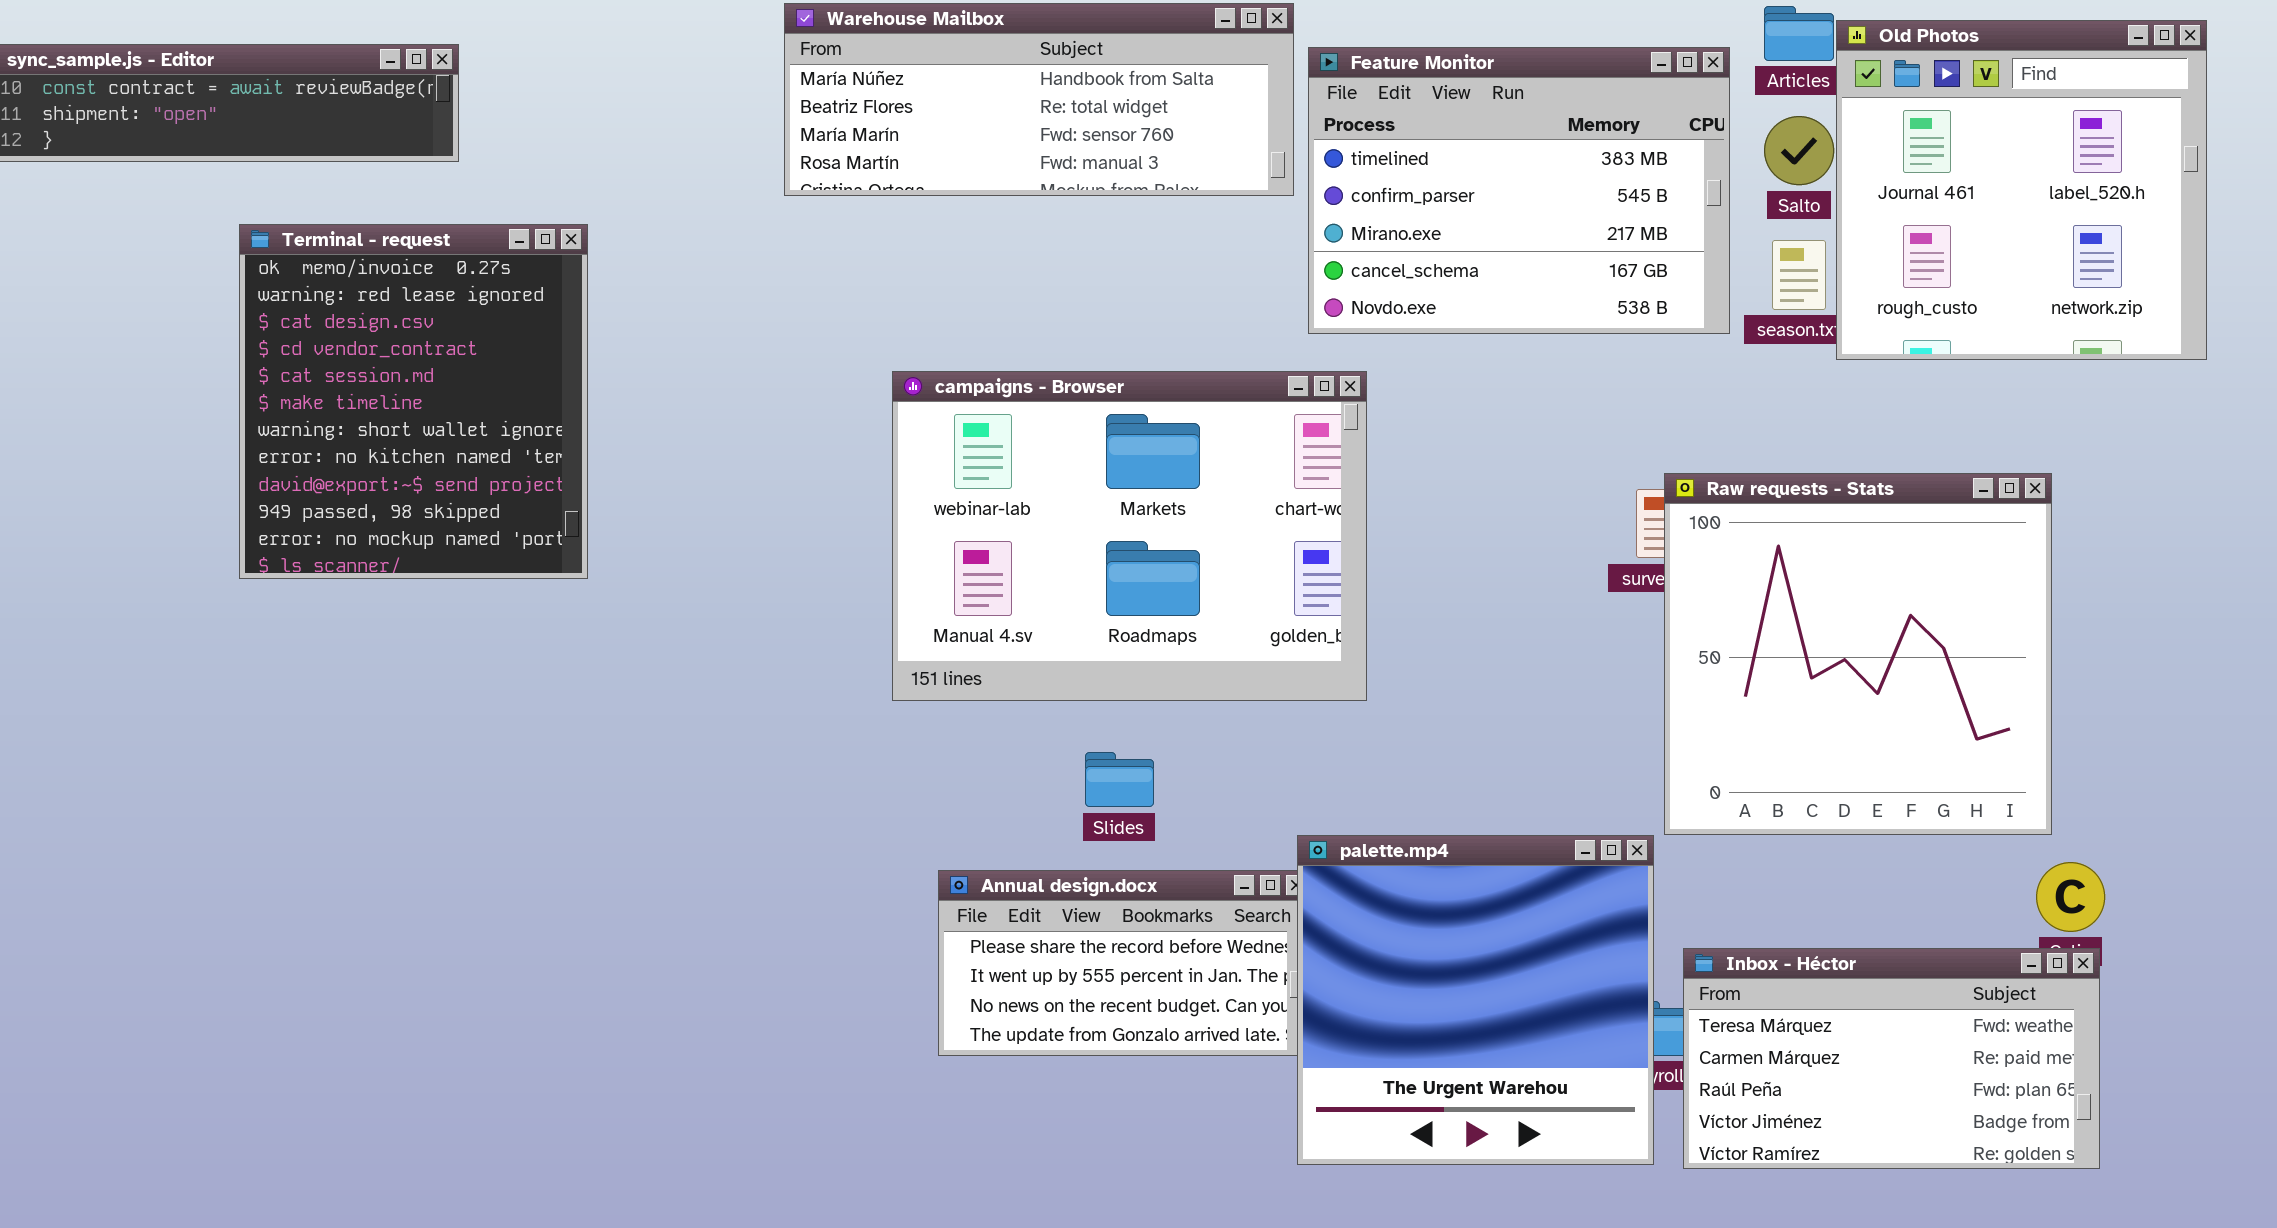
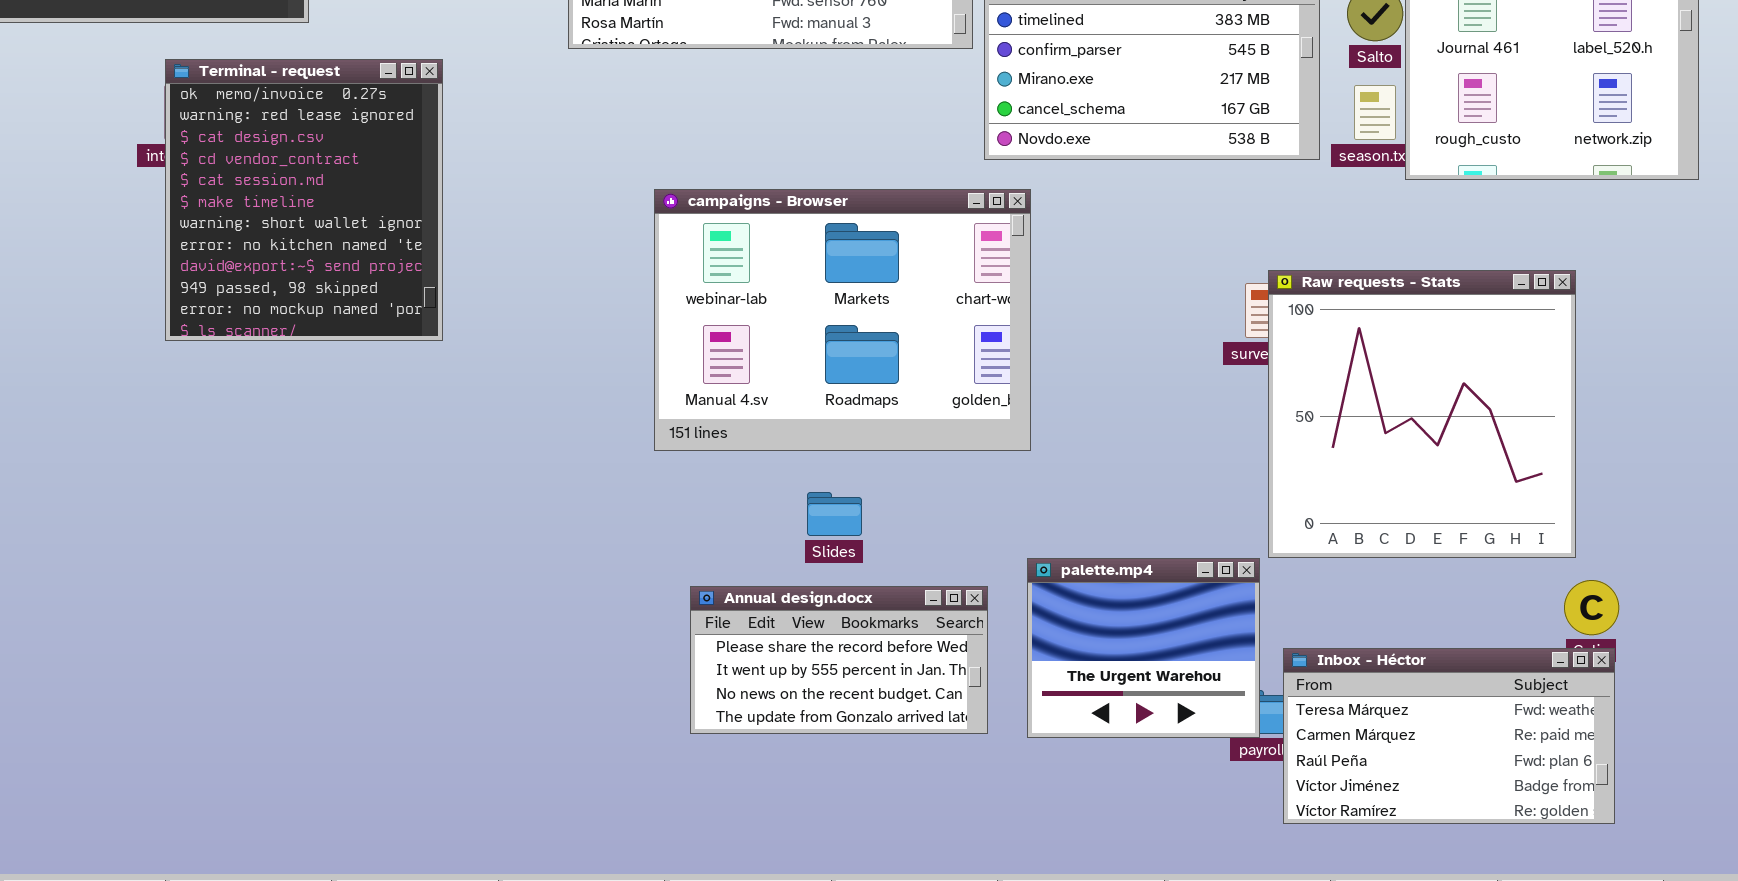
Terminal - request: [239,224,588,579] -> [165,59,443,341], moved
palette.mp4: [1297,835,1654,1165] -> [1027,558,1260,738], resized

